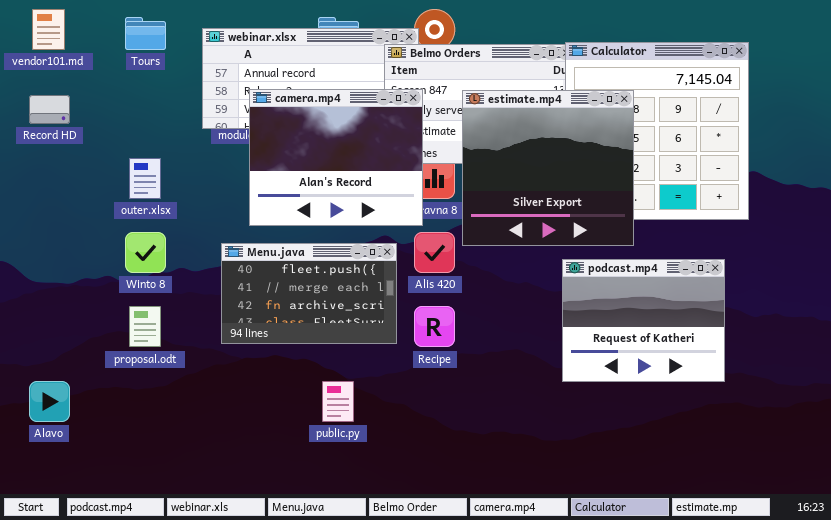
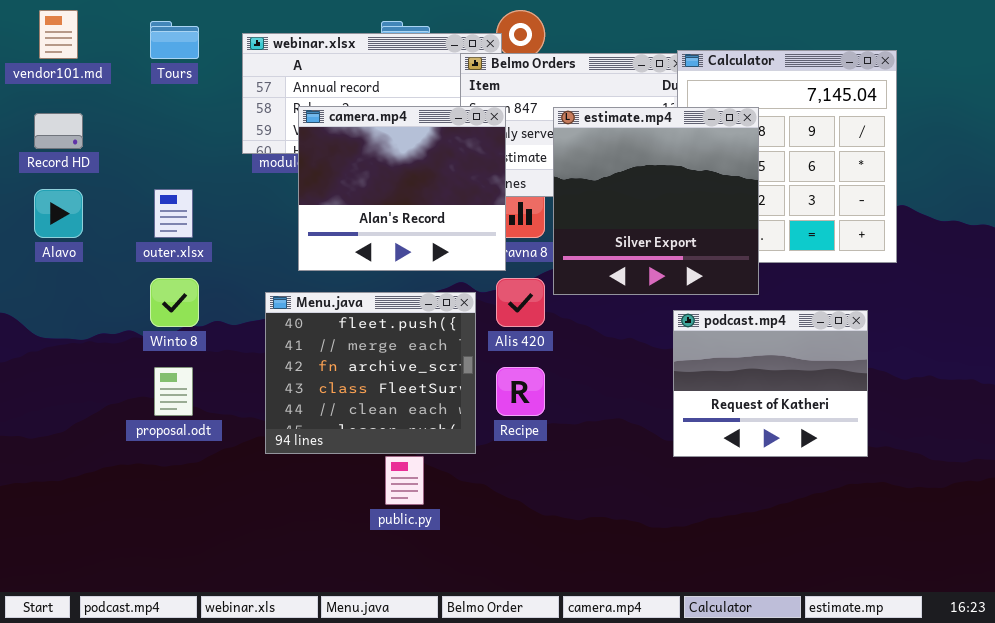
Menu.java: [221,243,397,344] -> [265,292,476,454], resized
Alavo: [29,381,70,422] -> [34,189,83,238], moved

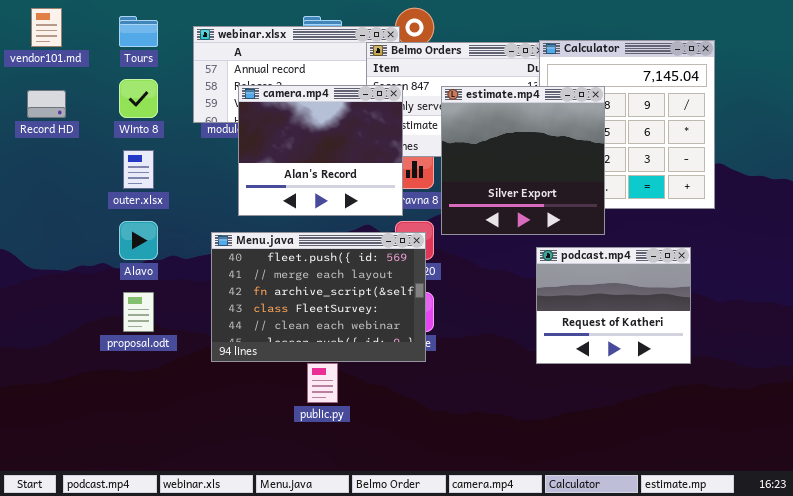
Alavo: [34,189,83,238] -> [119,221,158,260], moved
Winto 8: [150,278,199,327] -> [119,79,158,118], moved
Menu.java: [265,292,476,454] -> [211,232,426,362], resized

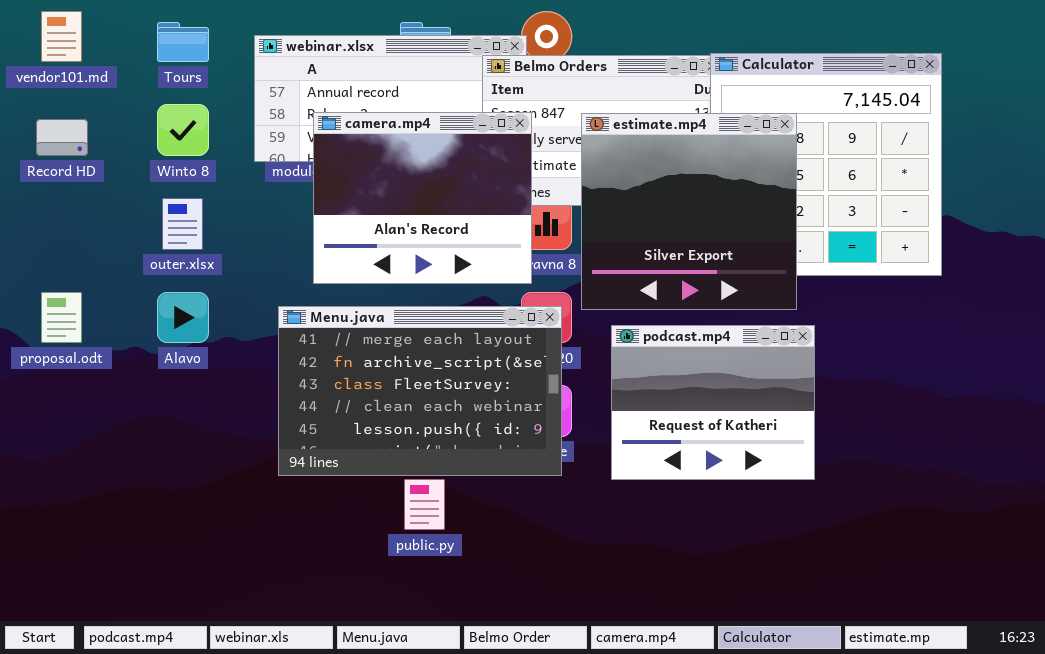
Menu.java: [211,232,426,362] -> [278,306,562,476], scrolled down 1 row
podcast.mp4: [536,247,691,364] -> [611,325,815,480], moved
proposal.odt: [123,292,154,332] -> [41,292,82,343], moved

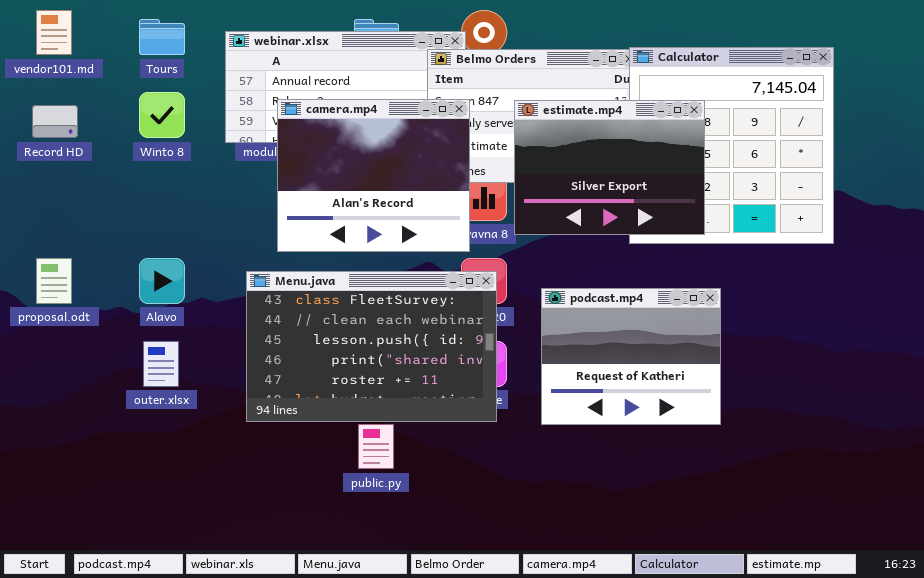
estimate.mp4: [581,113,797,310] -> [514,100,705,235], resized
outer.xlsx: [162,198,203,250] -> [143,341,179,387], moved
Menu.java: [278,306,562,476] -> [246,271,497,422], scrolled down 2 rows

